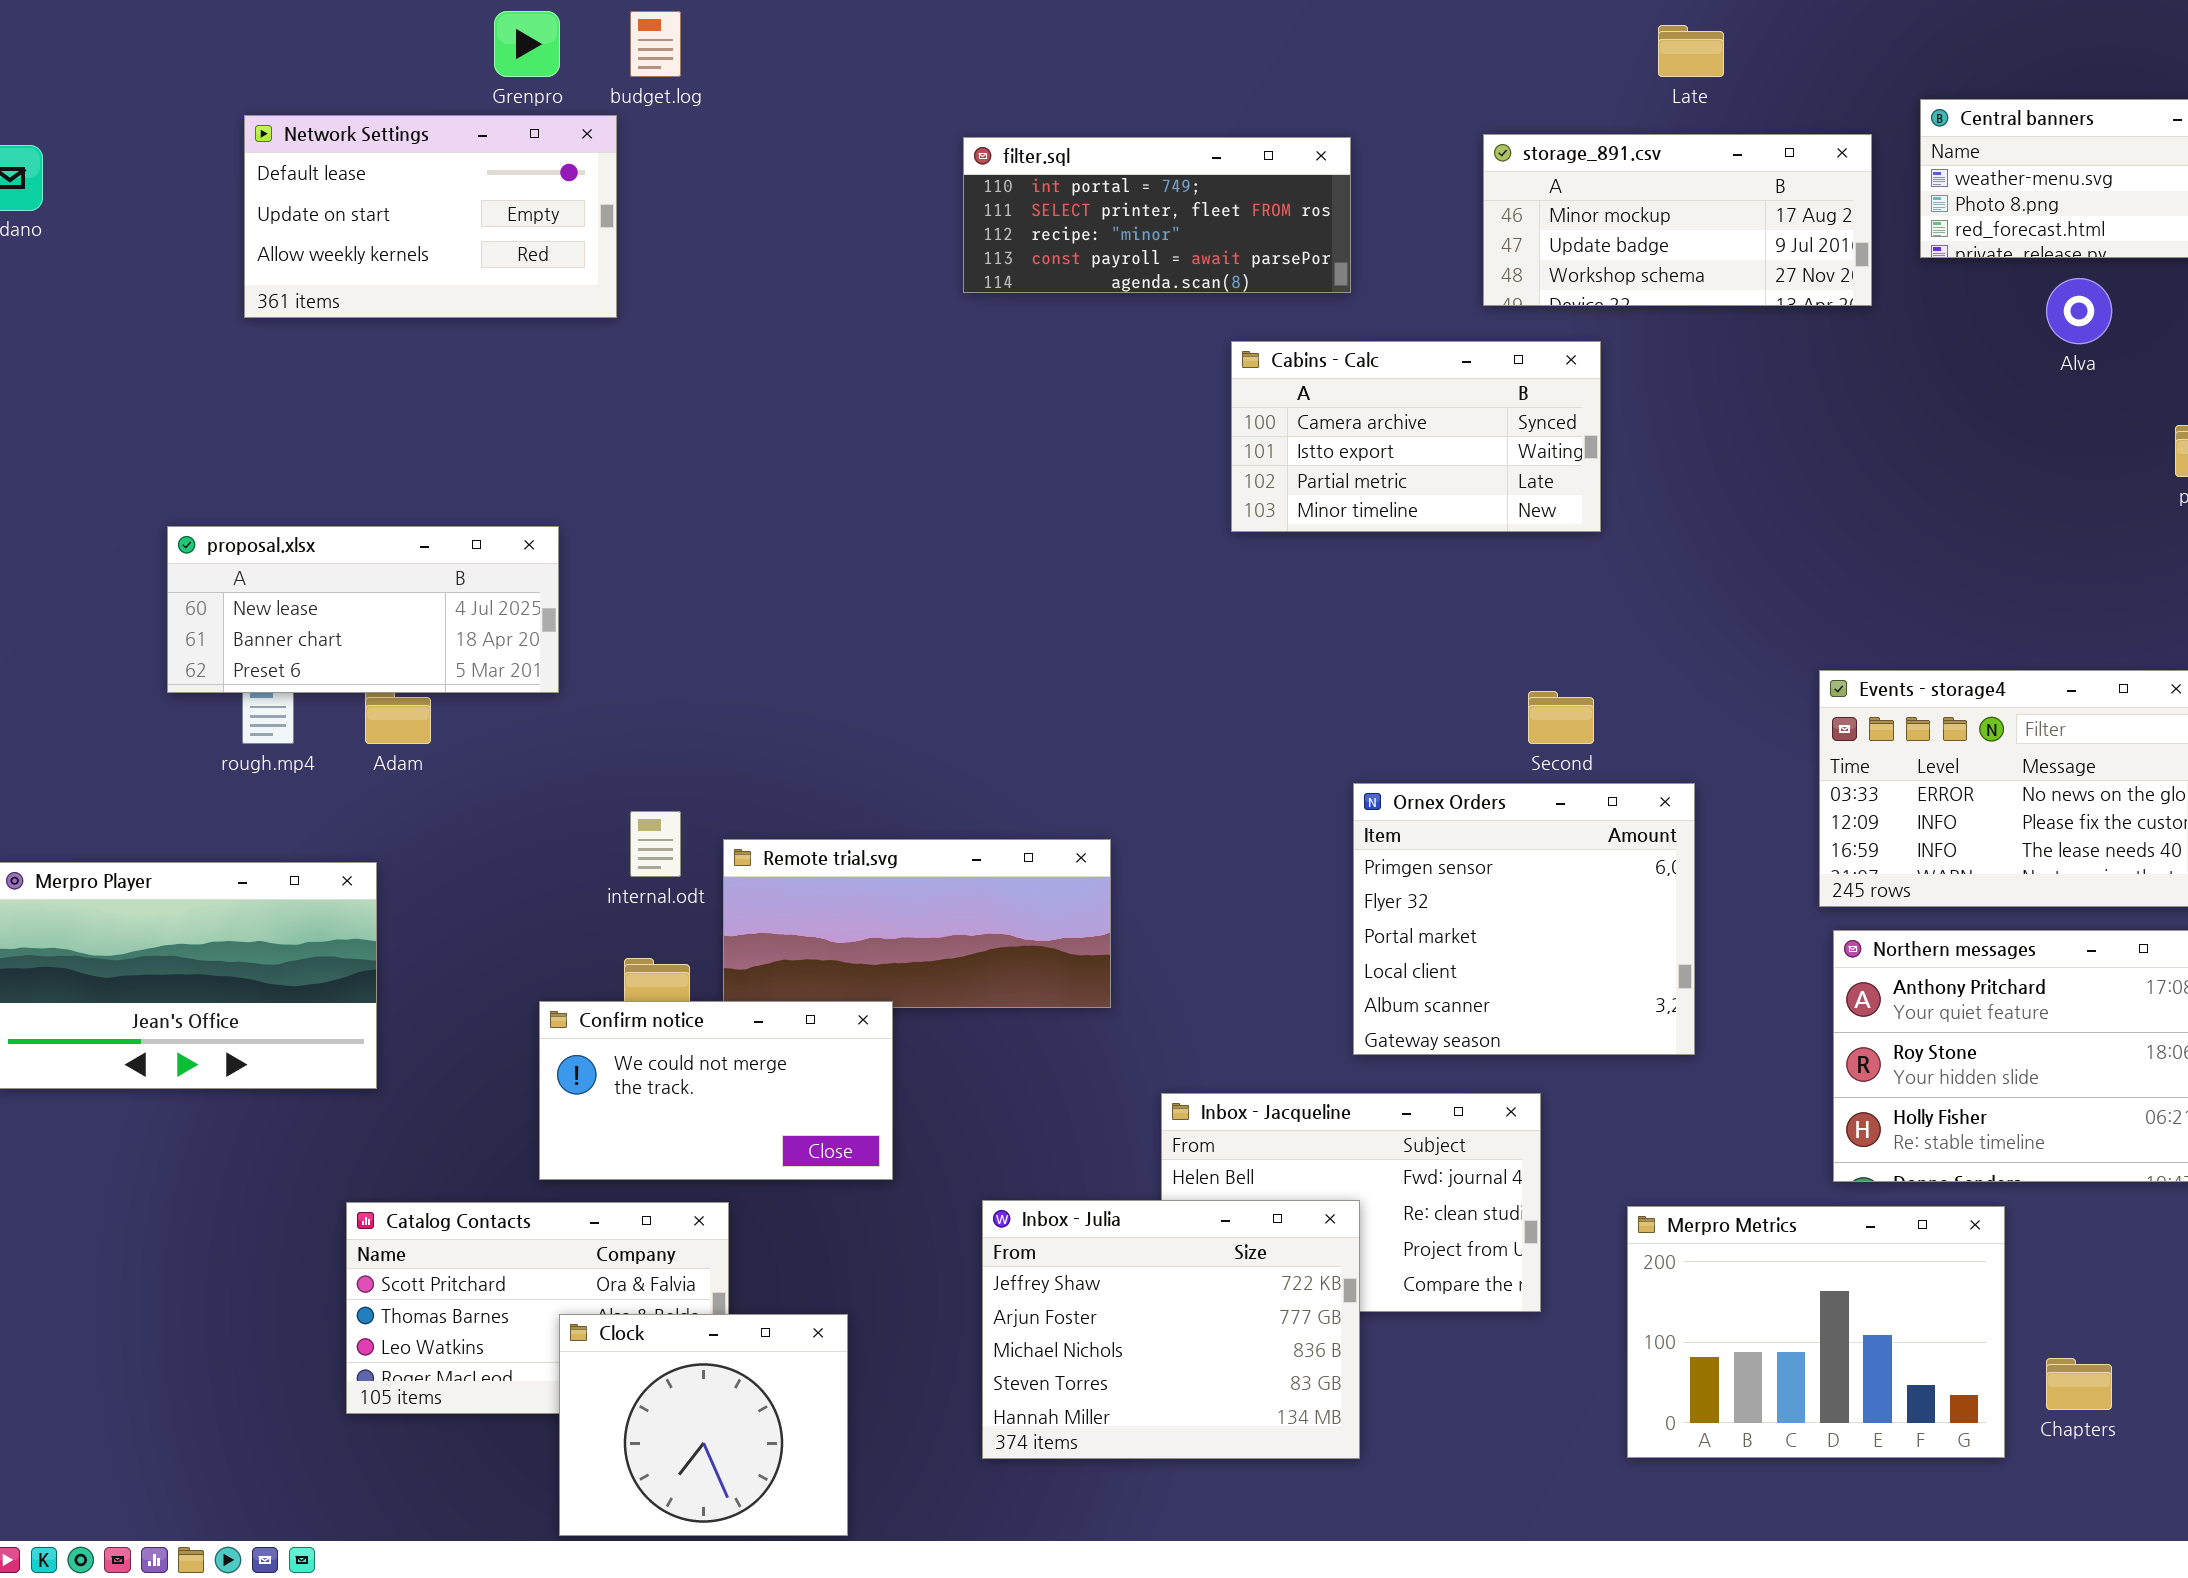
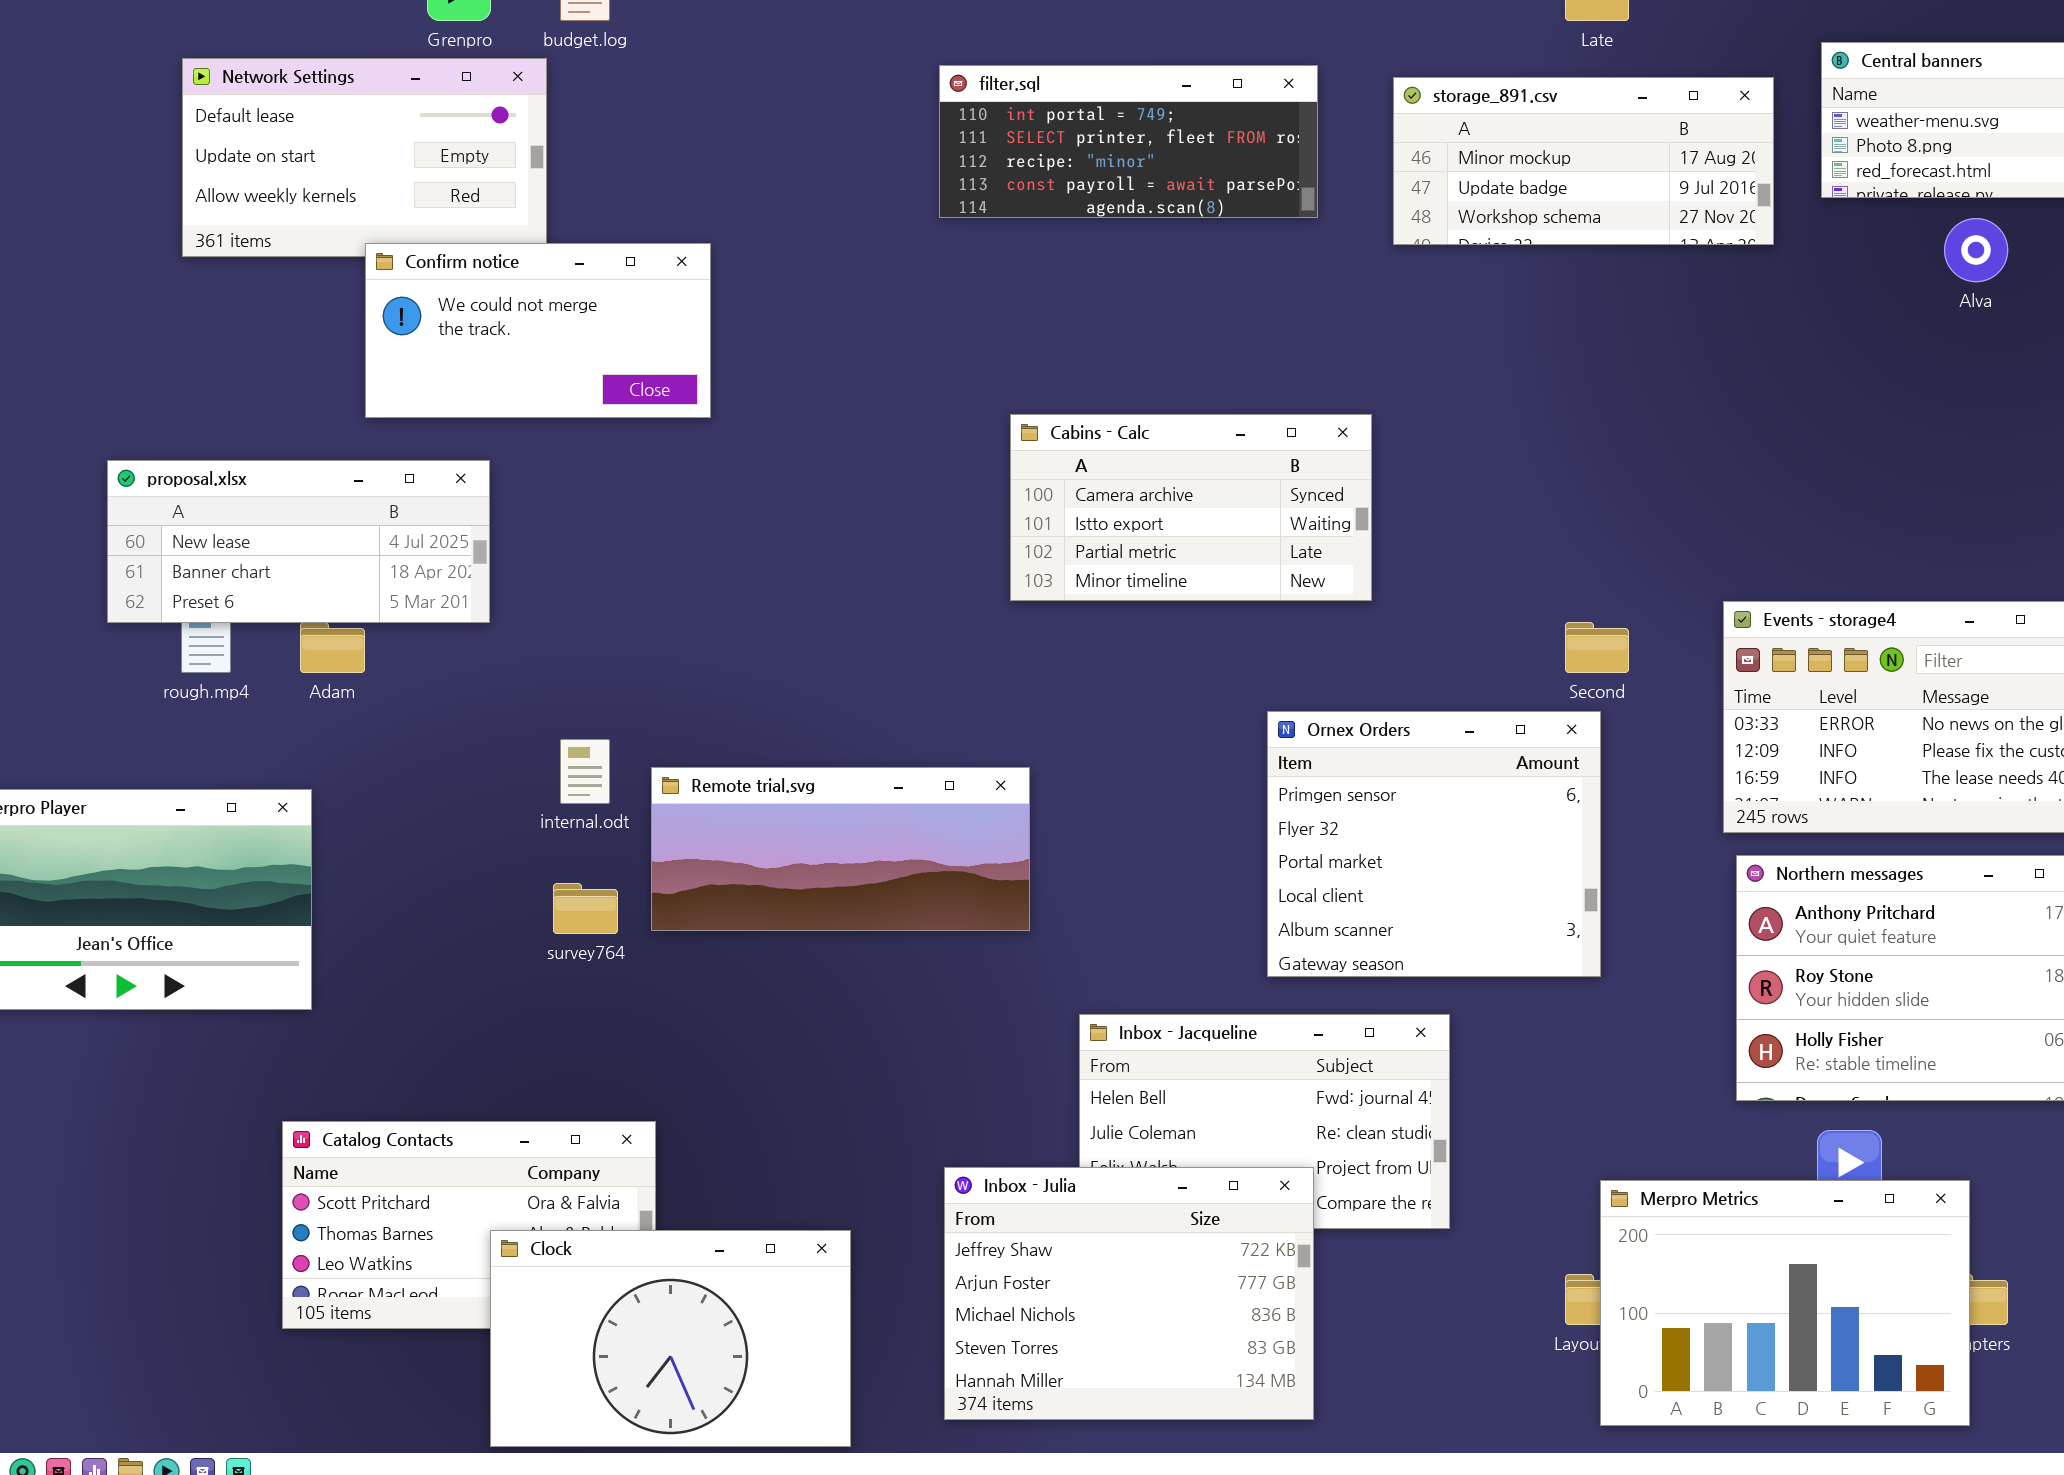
filter.sql: [963,137,1351,293] -> [939,65,1318,218], moved
Cabins - Calc: [1231,341,1601,532] -> [1010,414,1372,601], moved
Second: [1528,691,1594,744] -> [1565,622,1629,673], moved
Confirm notice: [539,1001,893,1180] -> [365,243,711,418], moved
Inbox - Julia: [982,1200,1360,1459] -> [944,1167,1314,1420], moved
Merpro Metrics: [1627,1206,2005,1458] -> [1600,1180,1970,1426], moved
Clock: [559,1314,848,1536] -> [490,1230,851,1447], resized

